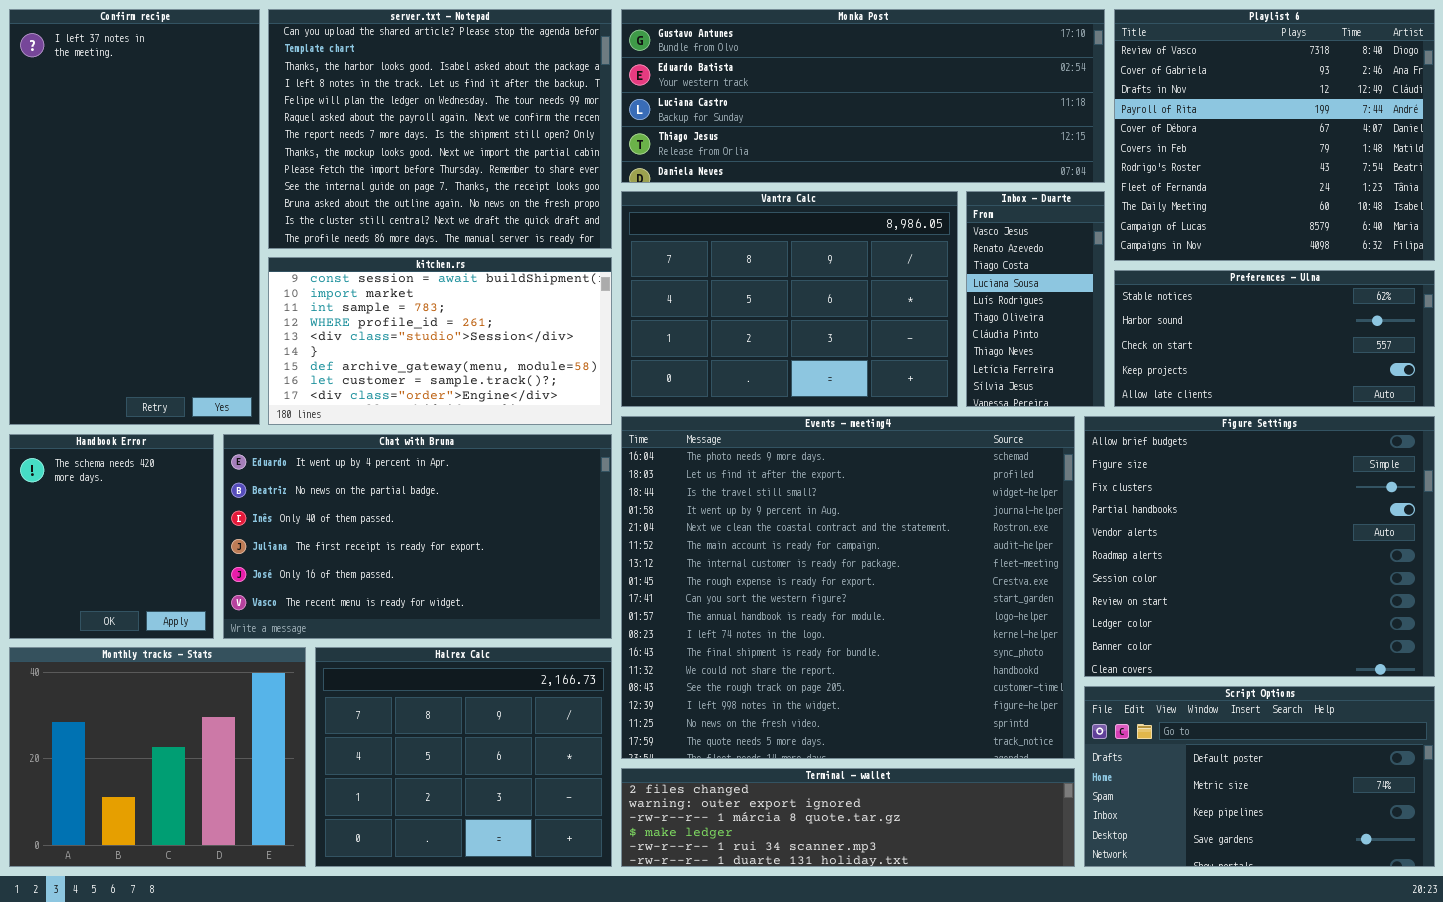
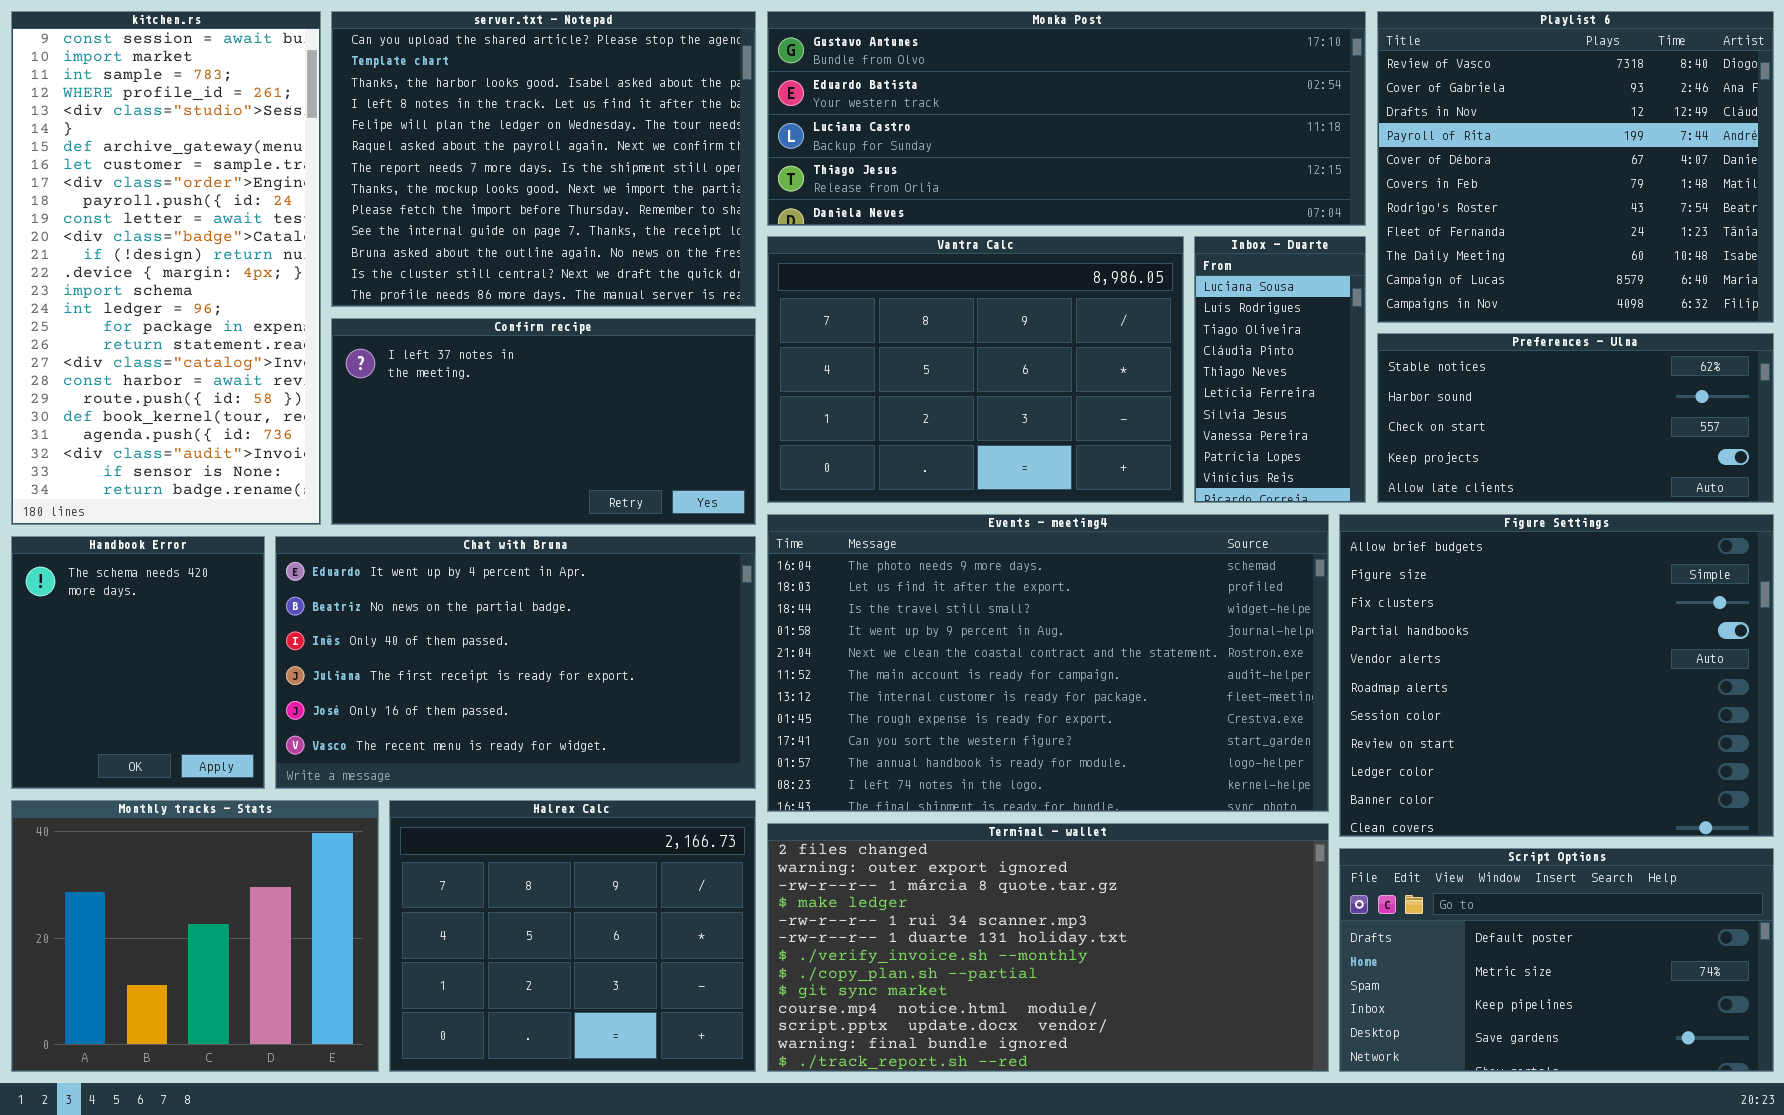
Confirm recipe: [9,9,260,425] -> [331,318,756,525], moved, resized
Inbox - Duarte: [966,191,1105,407] -> [1194,236,1366,503], scrolled down 3 rows
kitchen.rs: [268,257,612,425] -> [11,11,321,525], moved, resized
Events - meeting4: [621,416,1075,759] -> [767,514,1329,812], resized
Terminal - wallet: [621,768,1075,867] -> [767,823,1329,1072], resized

